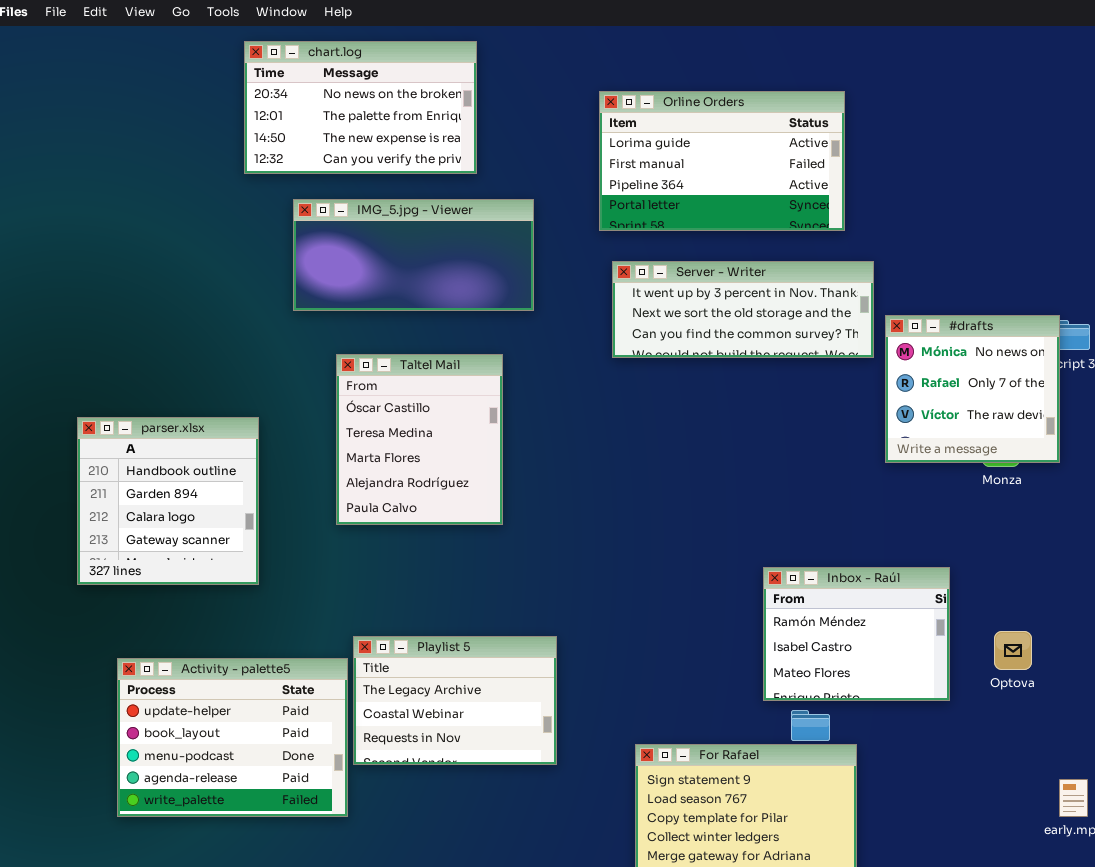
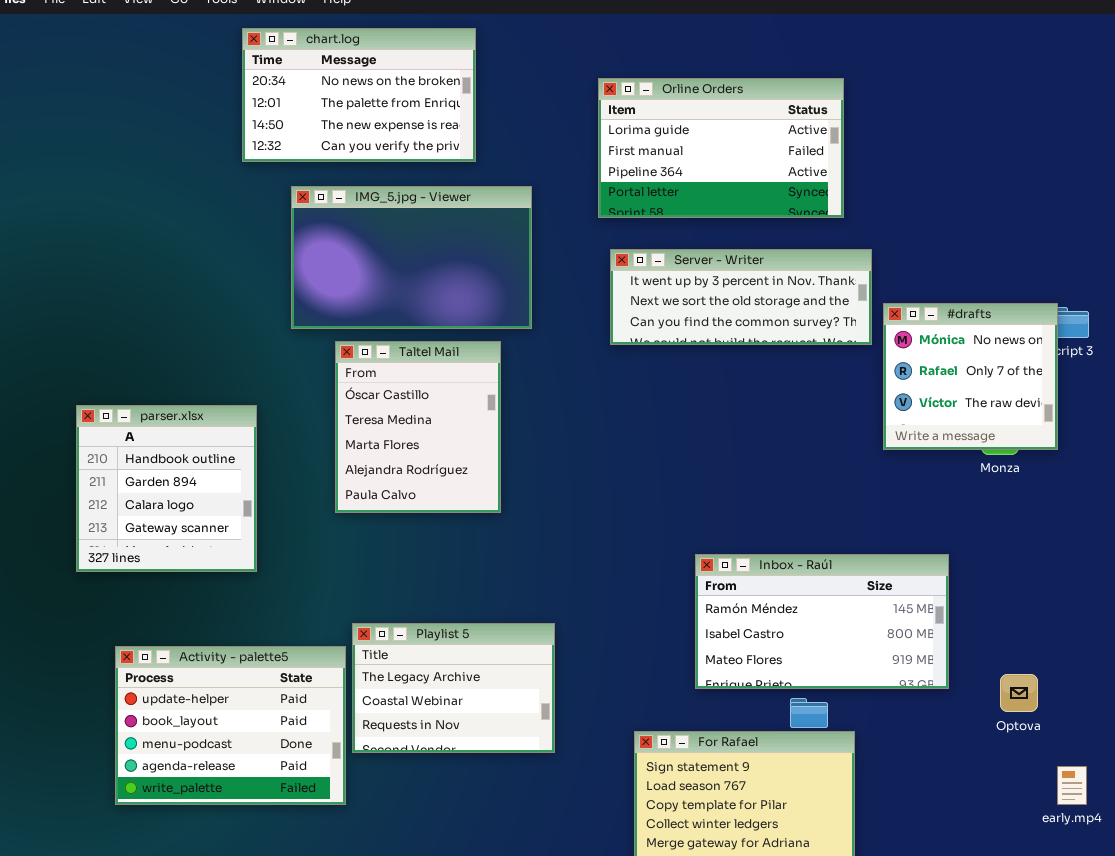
IMG_5.jpg - Viewer: [293,199,534,311] -> [291,186,532,329], resized
Inbox - Raúl: [763,567,950,701] -> [695,554,949,689], resized
Optova: [994,631,1032,670] -> [1000,674,1038,712], moved

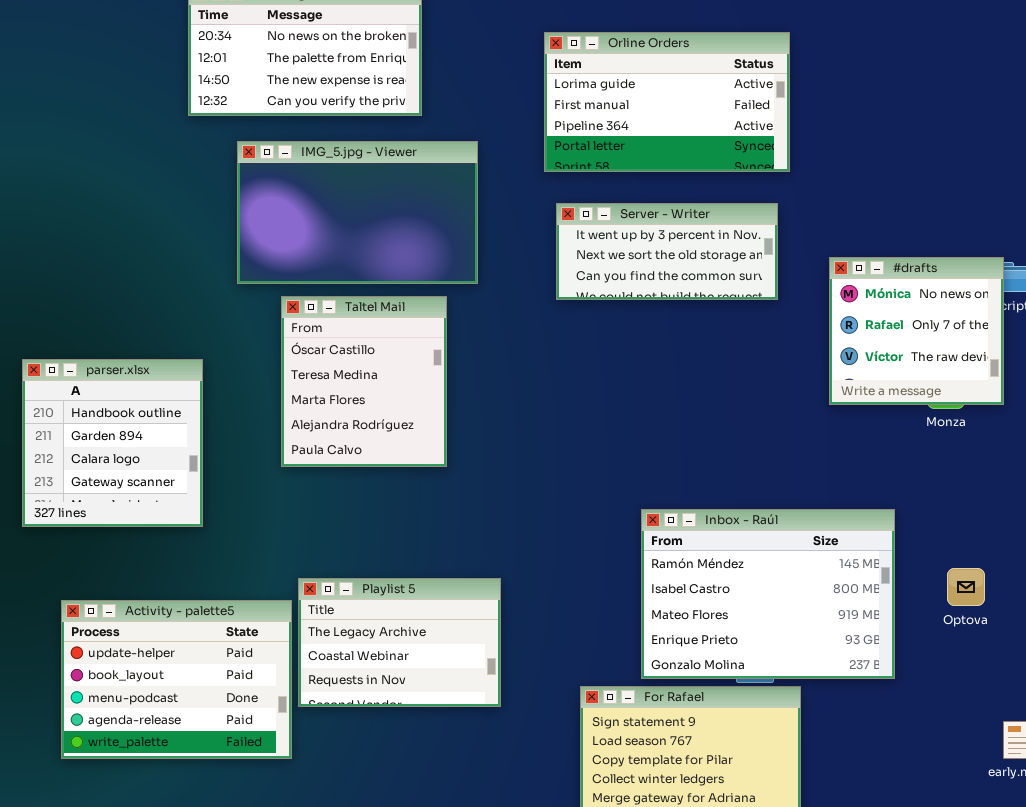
Server - Writer: [610,249,872,345] -> [556,203,778,300], resized
Inbox - Raúl: [695,554,949,689] -> [641,509,895,679], resized
Optova: [1000,674,1038,712] -> [947,568,985,606], moved

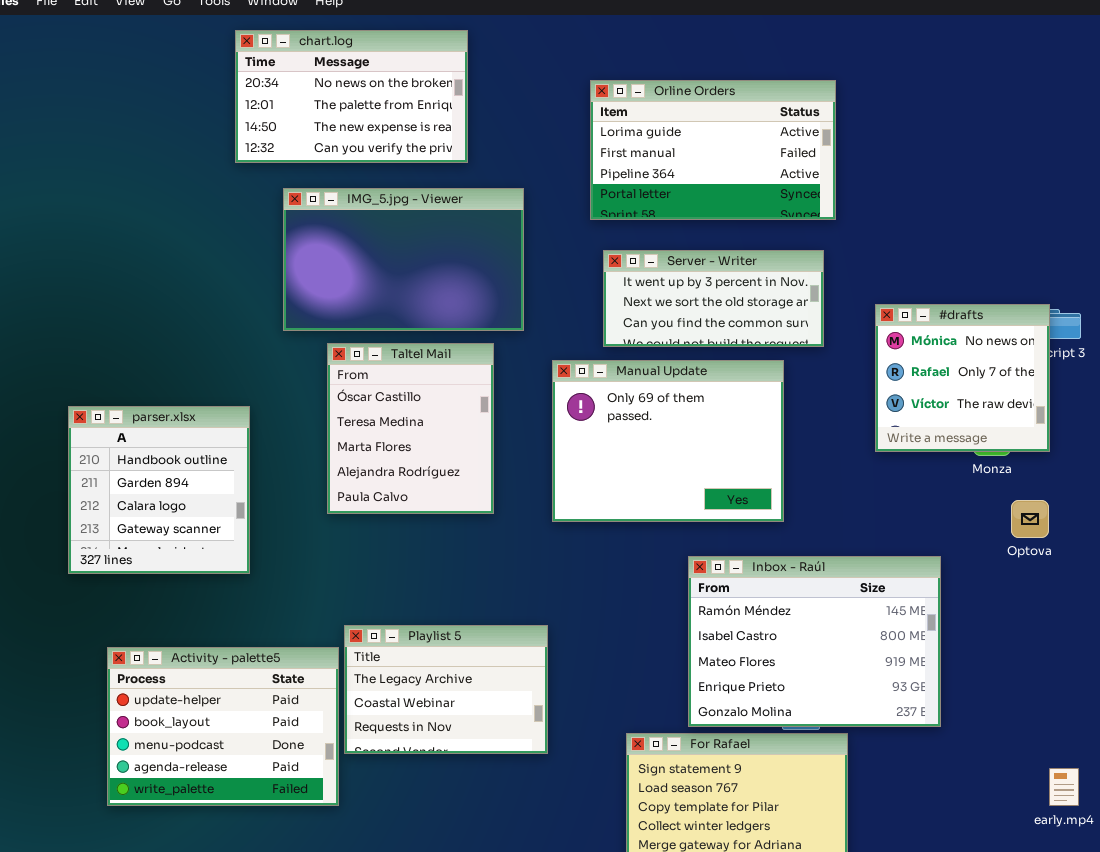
Manual Update: none -> [552,360,784,522], opened
Optova: [947,568,985,606] -> [1011,500,1049,538], moved

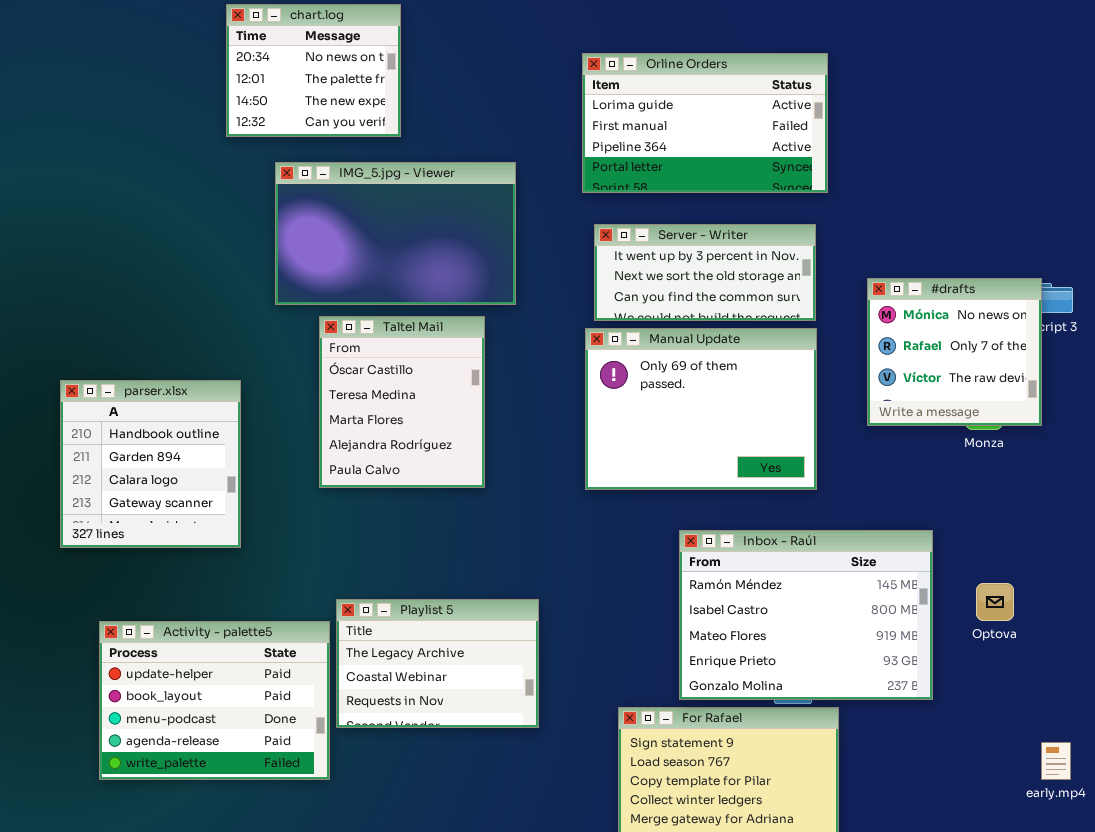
chart.log: [235,30,468,163] -> [226,4,401,137], resized
Manual Update: [552,360,784,522] -> [585,328,817,490], moved
Optova: [1011,500,1049,538] -> [976,583,1014,621], moved

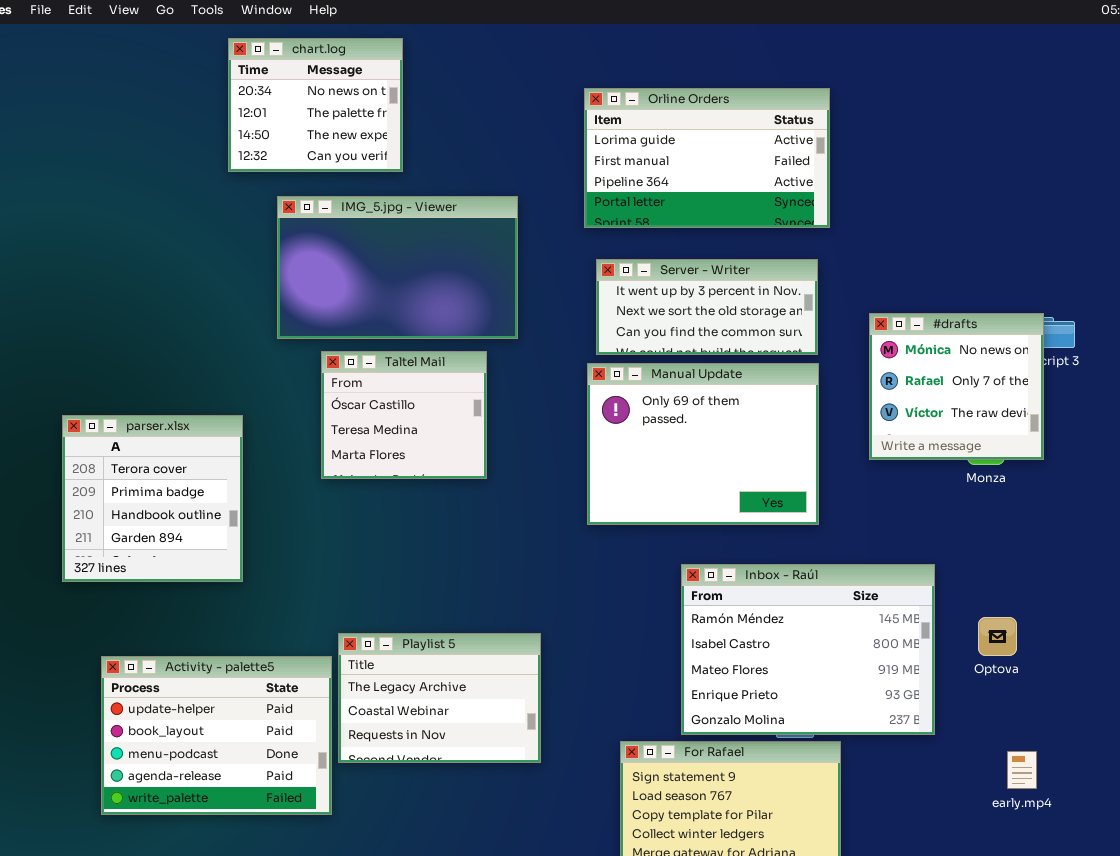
Taltel Mail: [319,316,485,488] -> [321,351,487,479], resized
parser.xlsx: [60,380,241,548] -> [62,415,243,582], scrolled up 2 rows
early.mp4: [1041,742,1071,780] -> [1007,751,1037,789], moved

